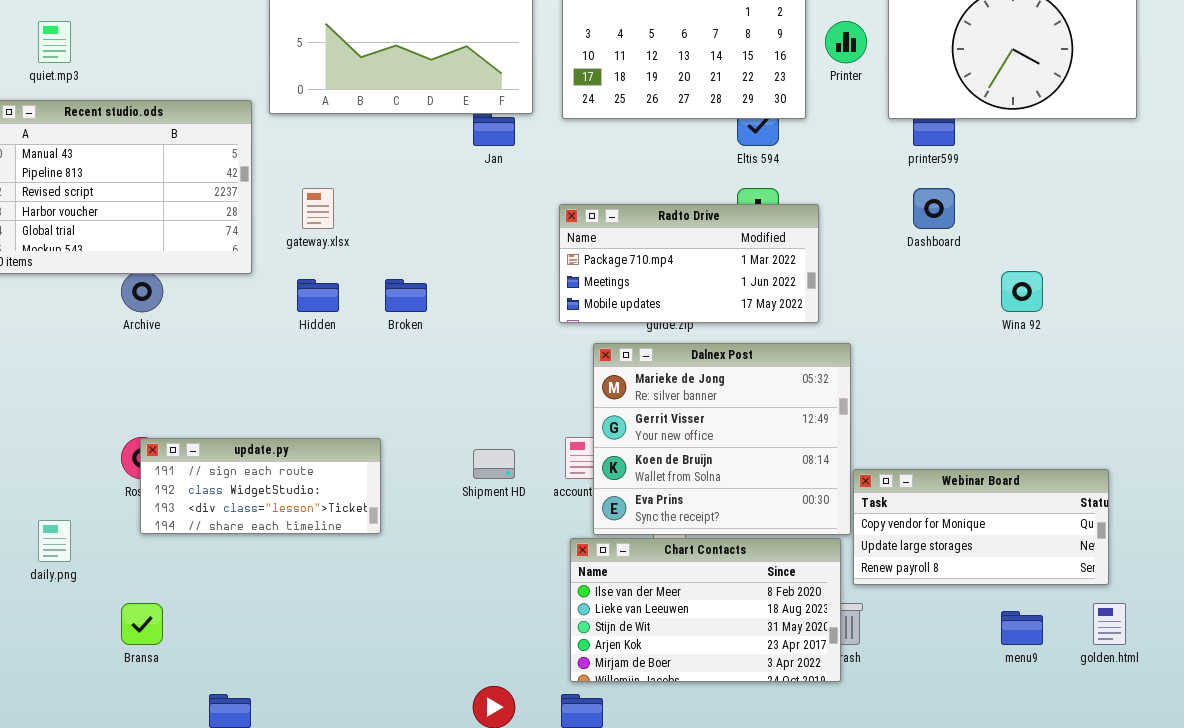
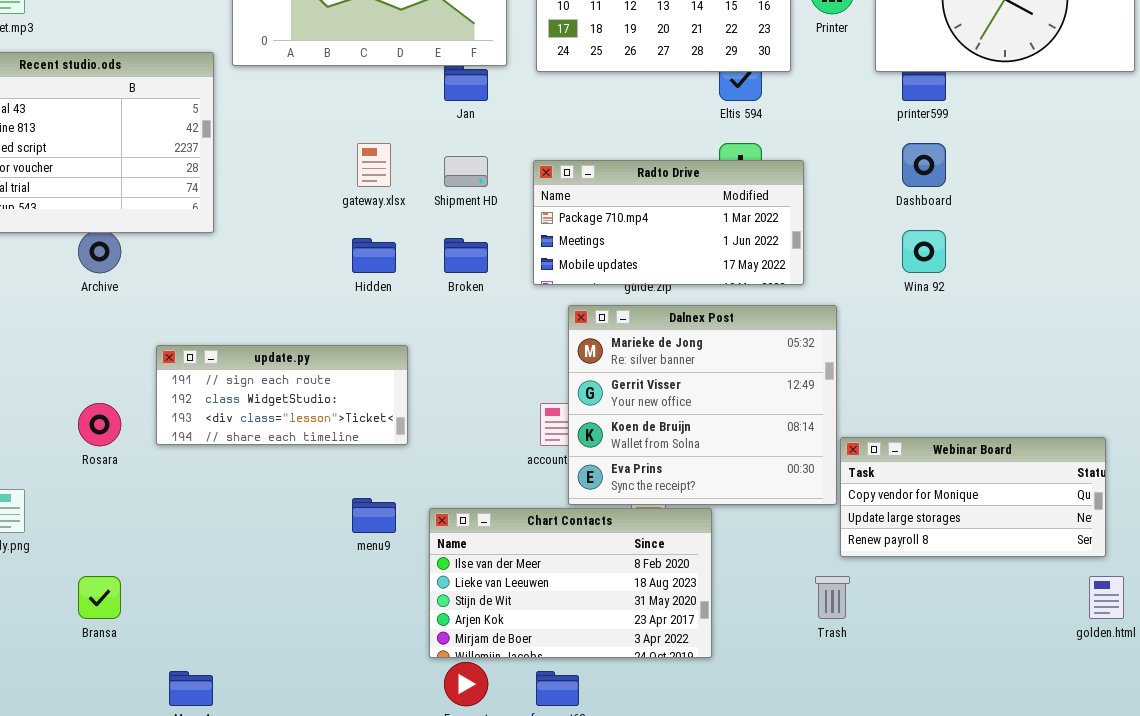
gateway.xlsx: [302,188,334,229] -> [357,143,391,187], moved
Wina 92: [1001,271,1043,312] -> [902,230,946,273], moved
Hidden: [297,279,339,312] -> [352,238,396,273], moved
Broken: [385,279,427,312] -> [444,238,488,273], moved
update.py: [140,438,381,534] -> [156,345,408,445], moved
Shipment HD: [473,449,515,479] -> [444,156,488,187], moved
Chart Contacts: [570,538,841,682] -> [429,508,712,658], moved
menu9: [1001,611,1043,645] -> [352,498,396,533], moved

